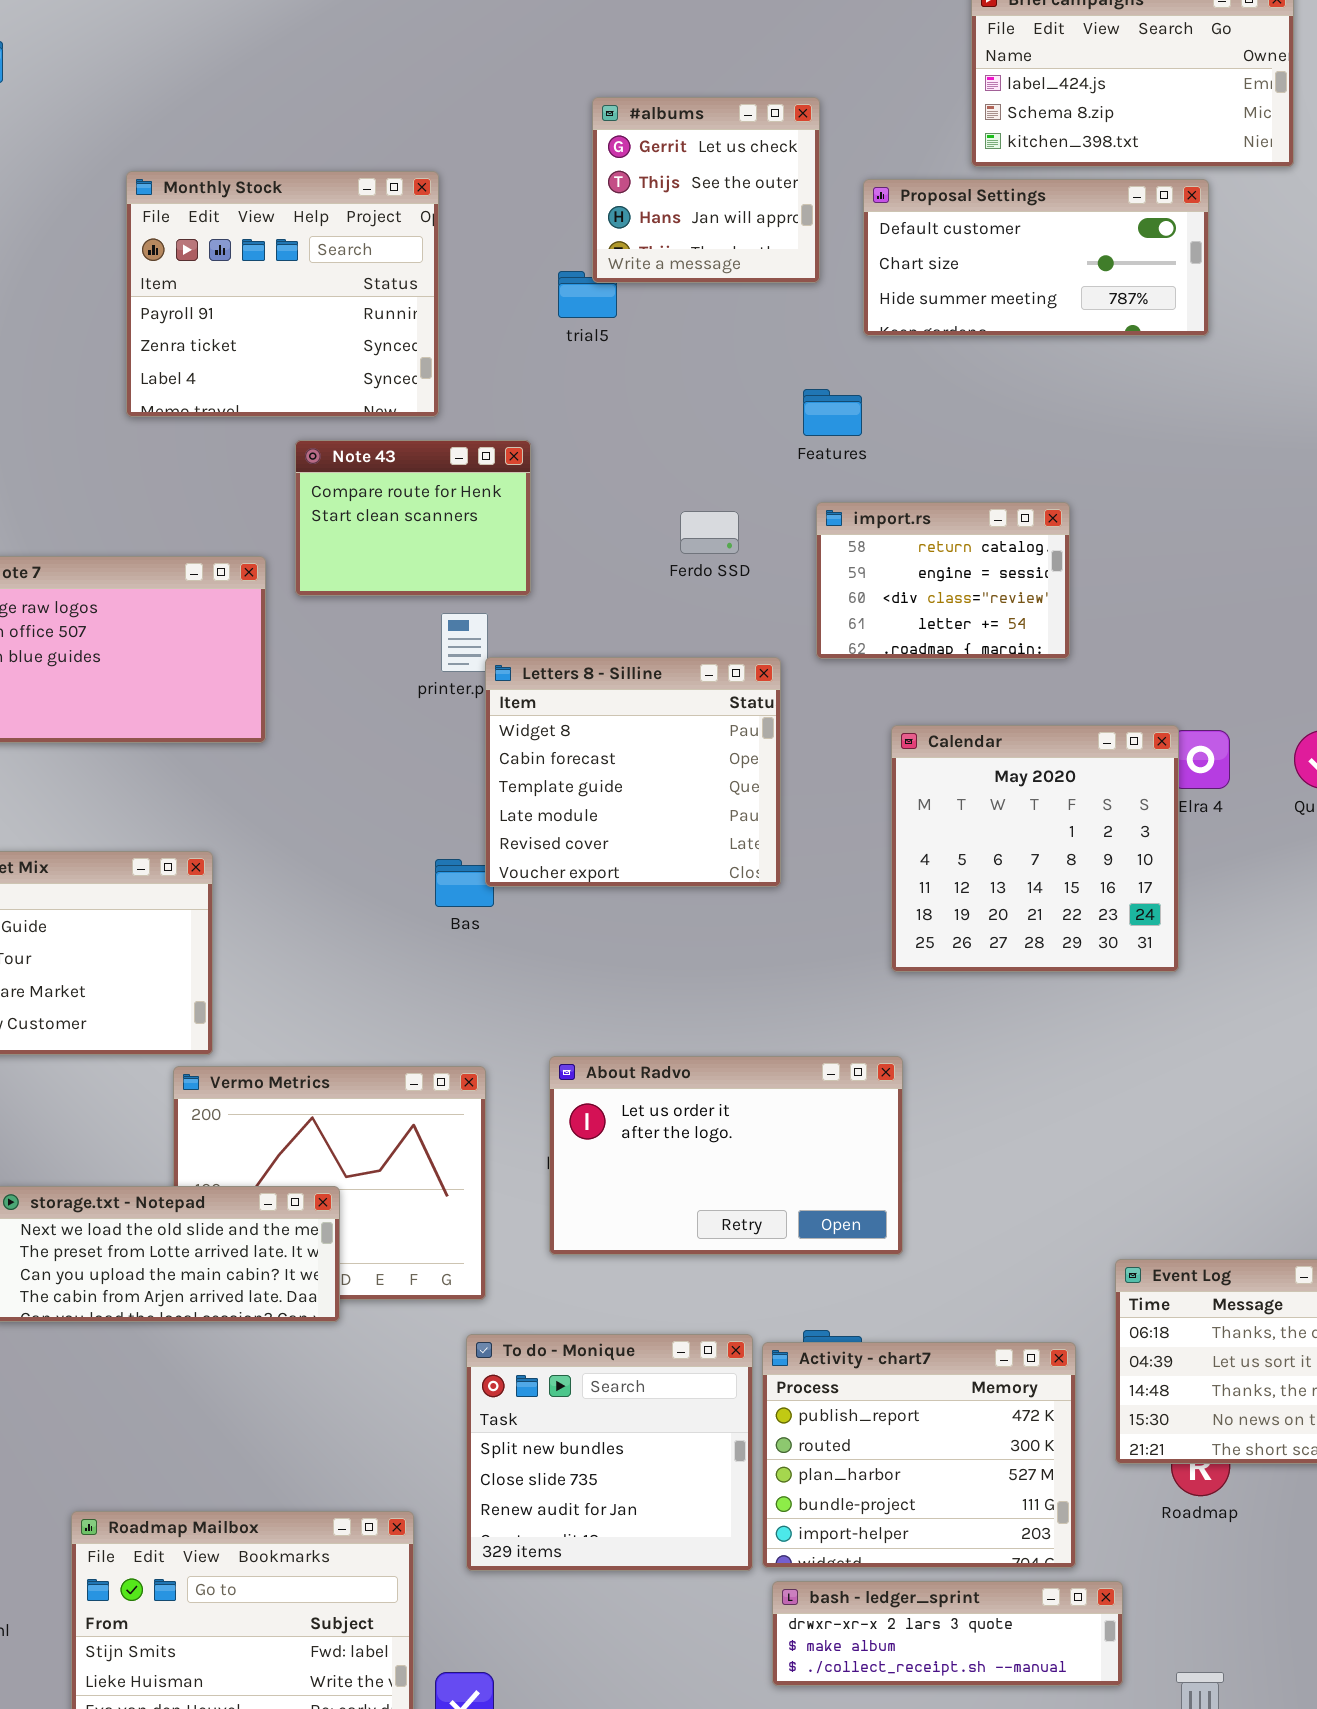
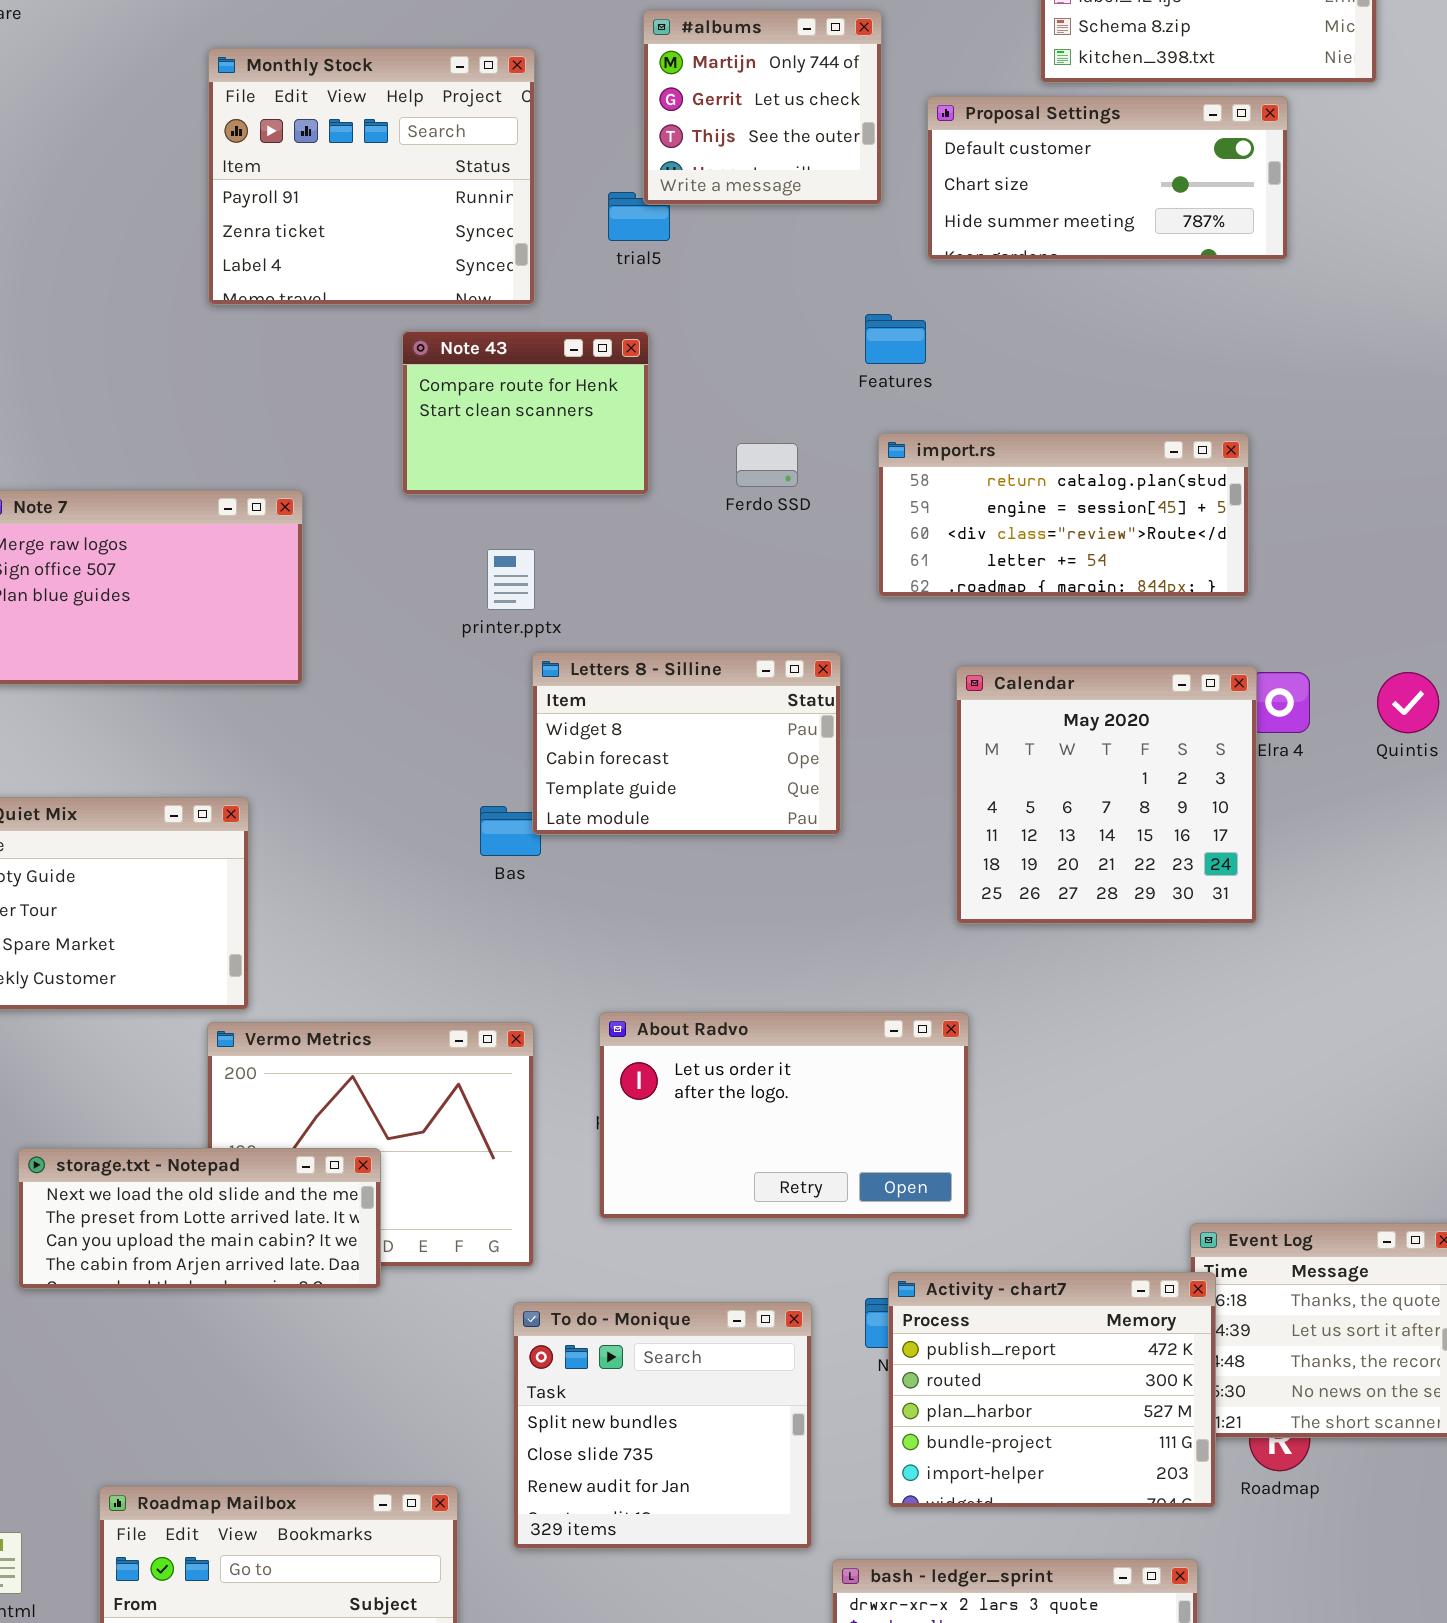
#albums: [592,97,820,283] -> [643,10,882,205], scrolled up 1 row
Monthly Stock: [126,171,439,417] -> [208,48,535,305], moved
Note 43: [295,440,531,596] -> [402,331,649,495], moved
import.rs: [816,502,1070,659] -> [878,433,1249,597], resized
Letters 8 - Silline: [485,657,781,887] -> [532,652,841,835], resized
Activity - chart7: [762,1342,1076,1568] -> [888,1272,1216,1508], moved

